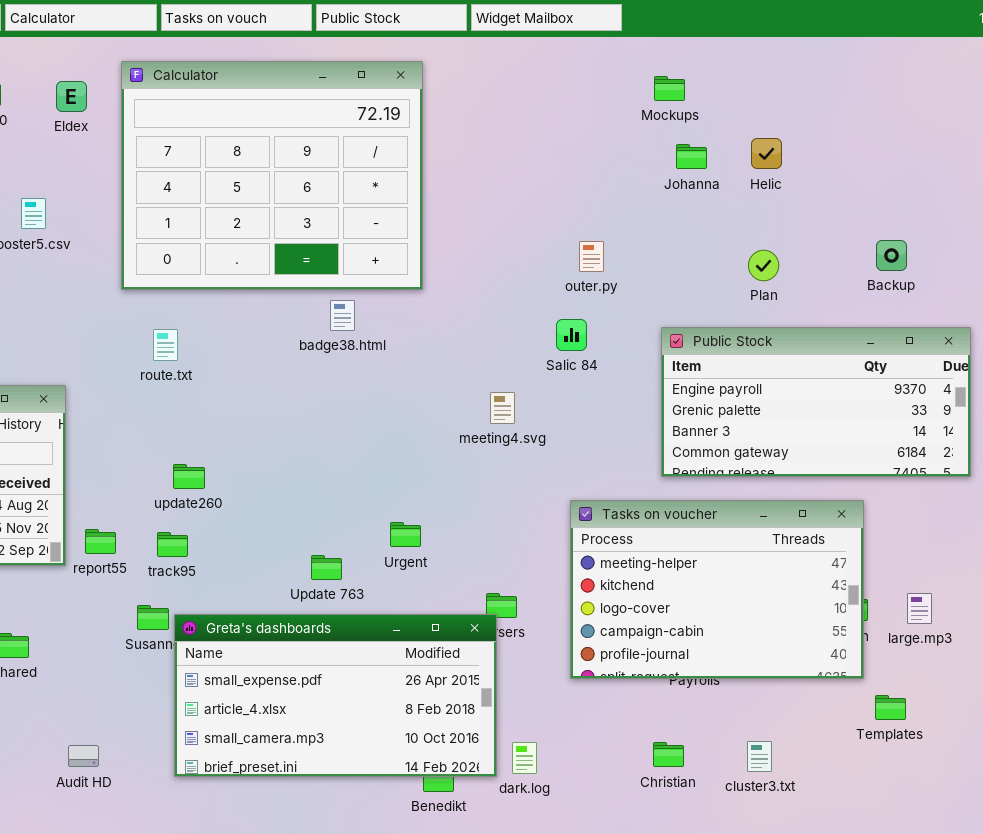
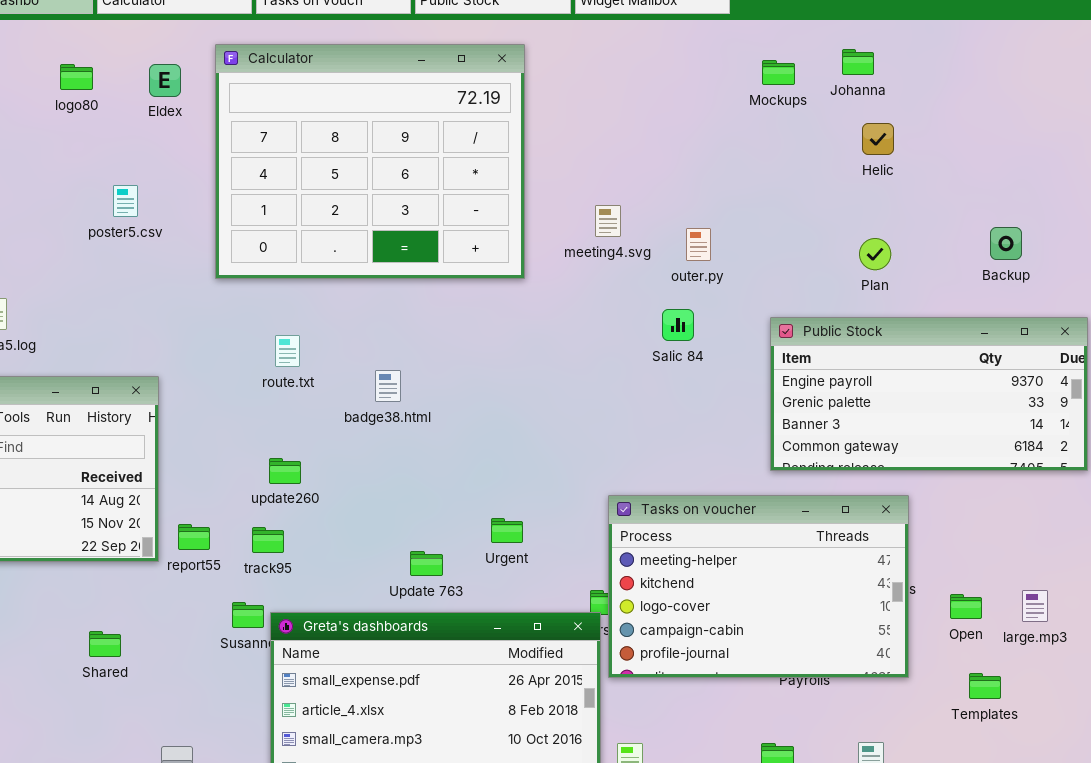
Johanna: [676,144,707,169] -> [842,49,874,75], moved
badge38.html: [330,300,355,331] -> [375,370,401,402], moved
route.txt: [153,329,178,361] -> [275,335,300,367], moved
meeting4.svg: [490,392,515,424] -> [595,205,621,237], moved
Tasks on voucher: [570,500,864,679] -> [608,495,909,678], moved
Templates: [875,695,906,720] -> [969,673,1001,699], moved

